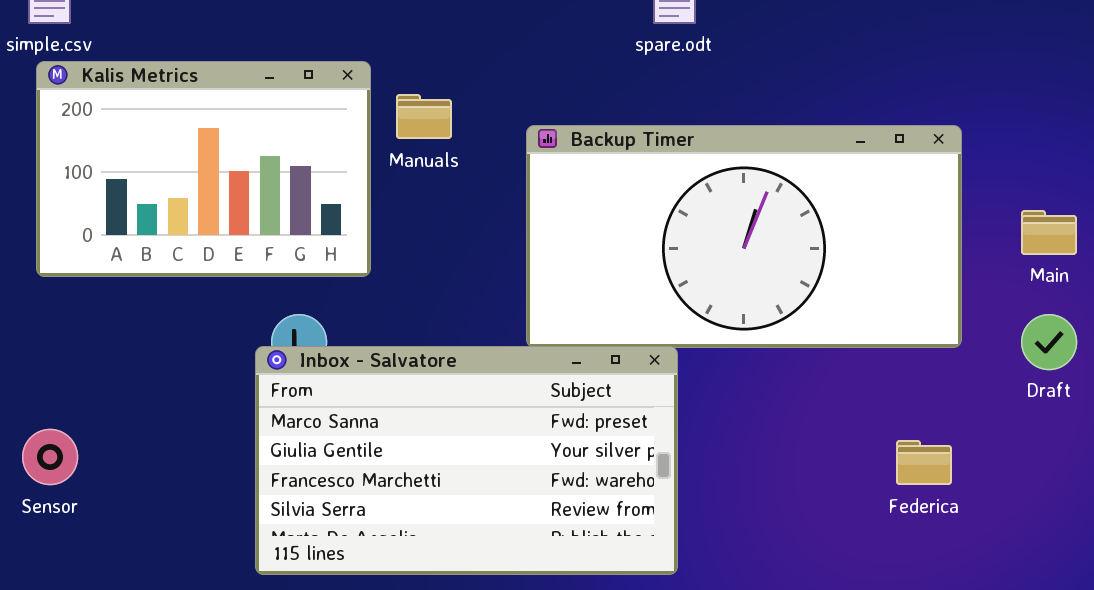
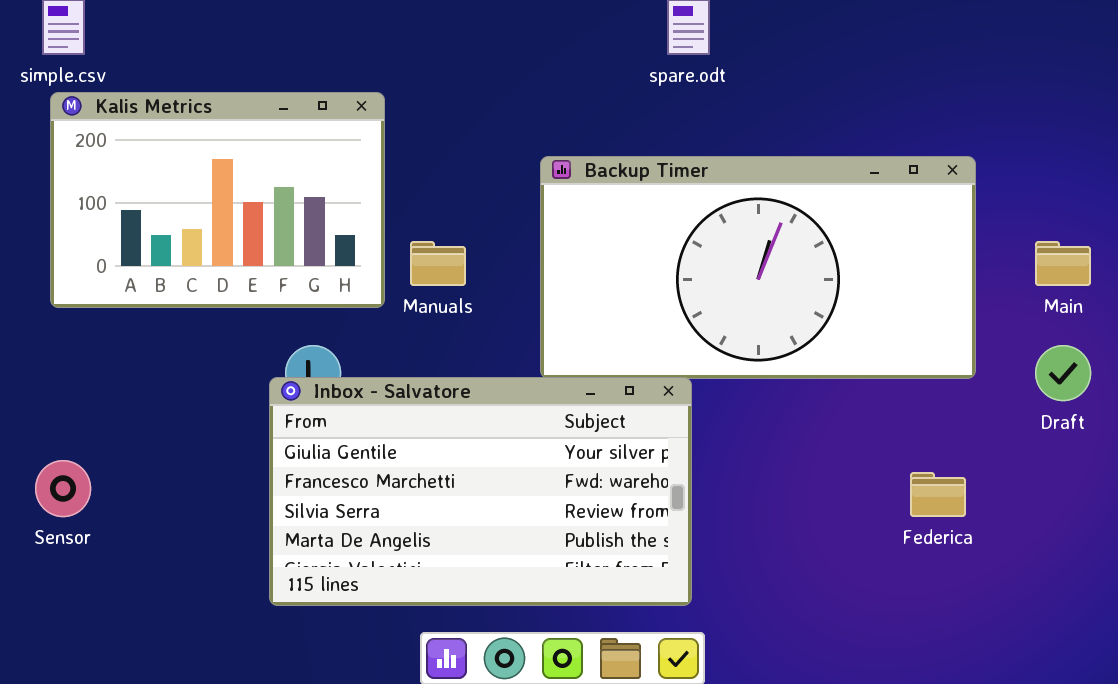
Manuals: [396,94,452,139] -> [410,241,466,286], moved
Inbox - Salvatore: [255,346,678,575] -> [269,377,692,606], scrolled down 1 row

